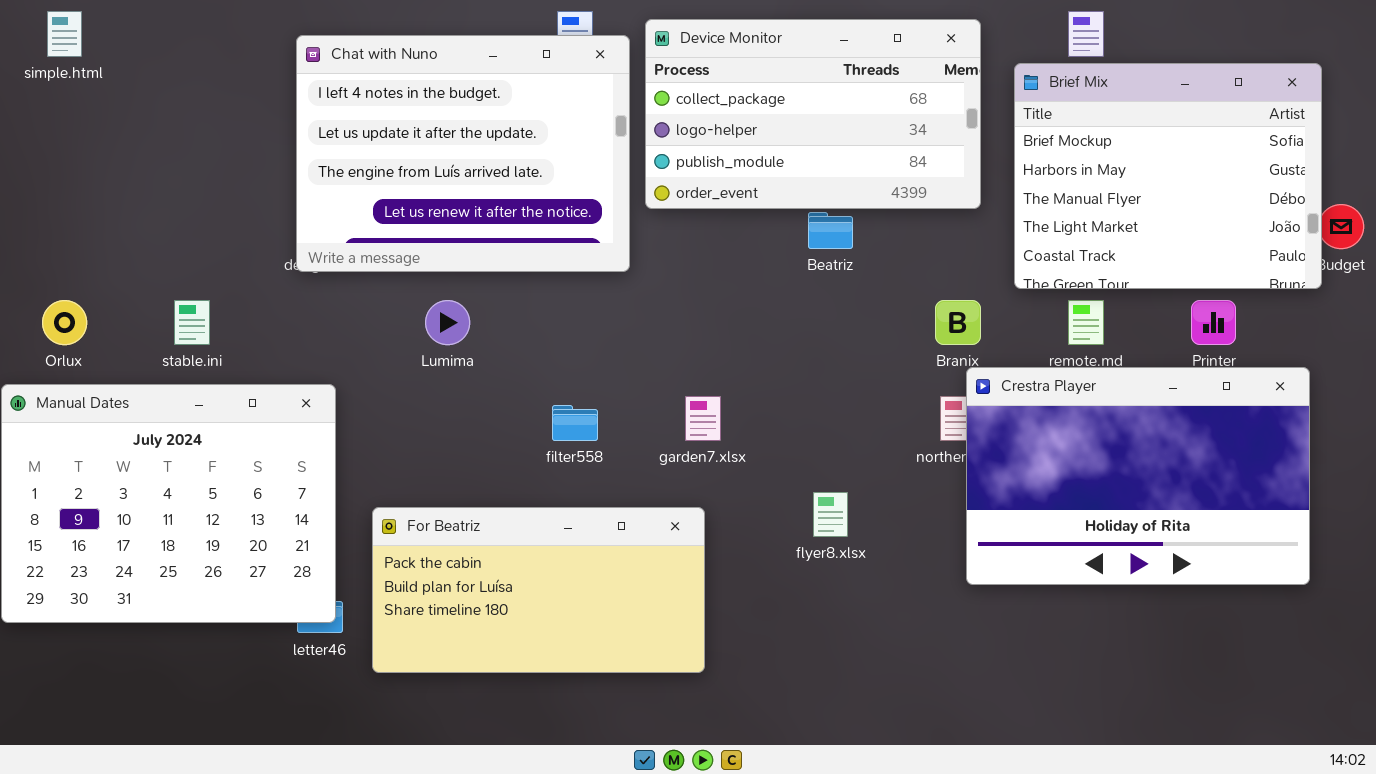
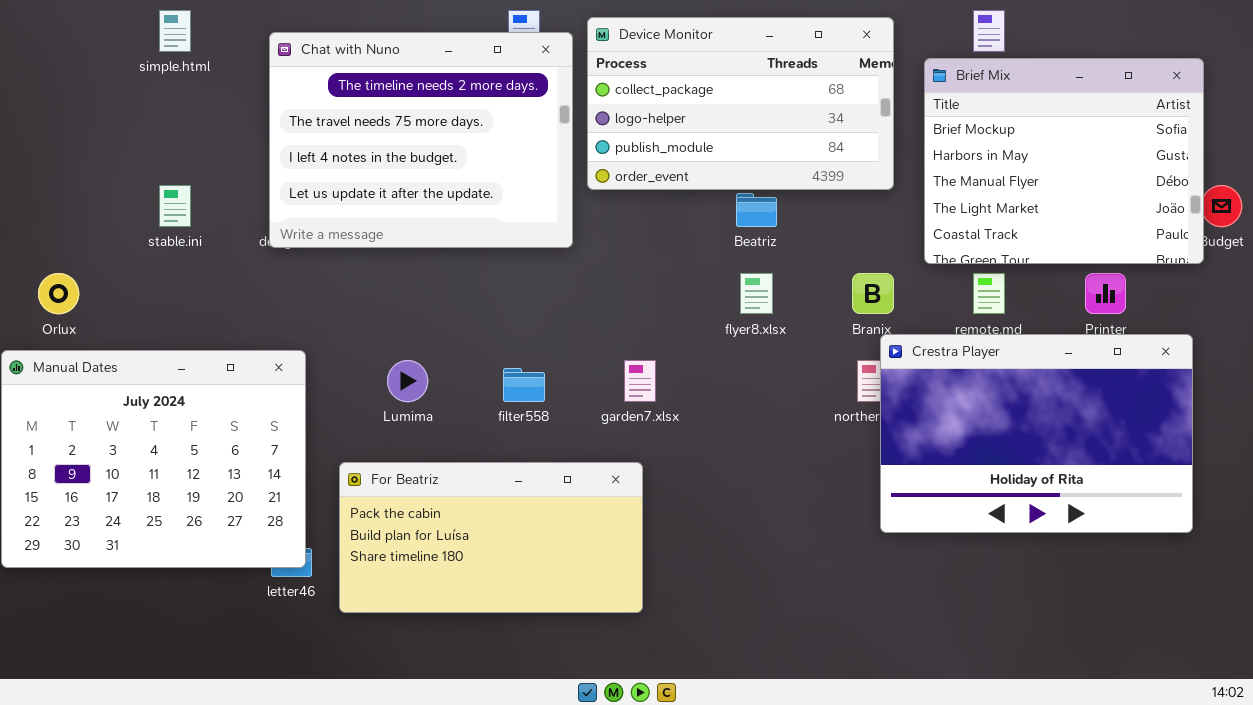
simple.html: [47,11,82,57] -> [159,10,191,52], moved
Chat with Nuno: [296,35,630,272] -> [269,32,573,248], scrolled up 2 rows
stable.ini: [174,300,210,345] -> [159,185,191,227], moved
Lumima: [425,300,470,345] -> [387,360,428,402], moved
flyer8.xlsx: [813,492,848,537] -> [740,273,773,314], moved

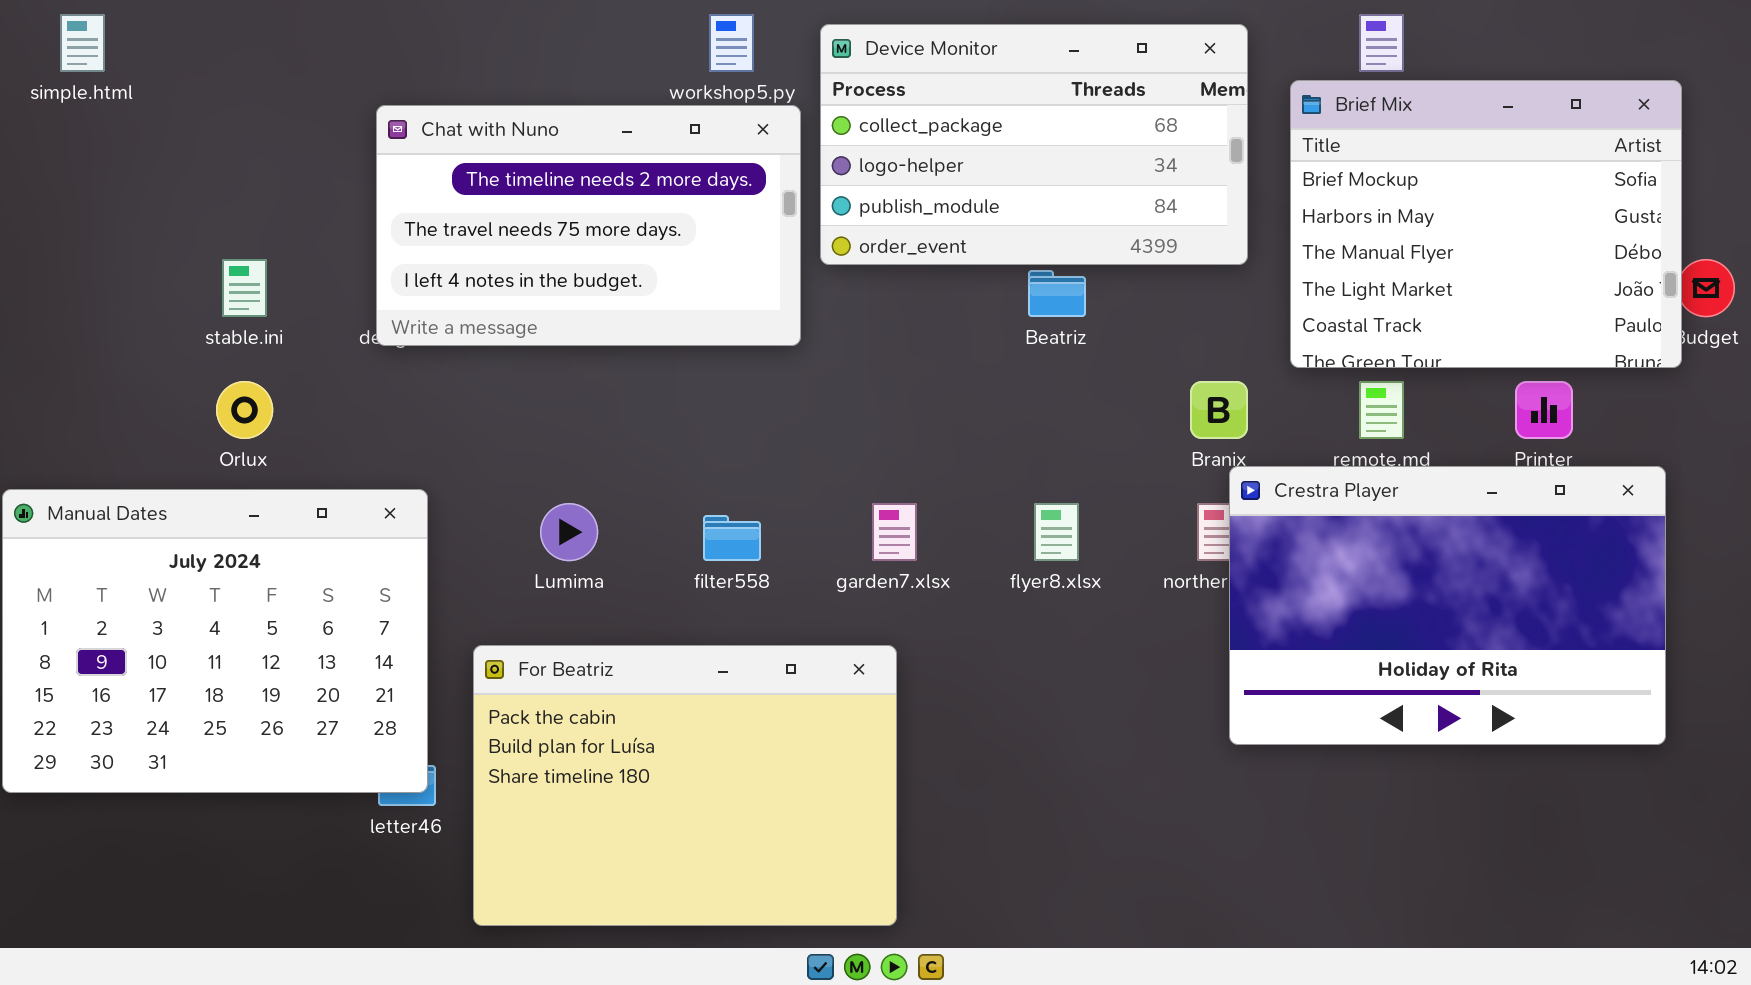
simple.html: [159,10,191,52] -> [60,14,105,72], moved
Chat with Nuno: [269,32,573,248] -> [376,105,801,346], resized
Orlux: [38,273,79,314] -> [216,381,273,439], moved
flyer8.xlsx: [740,273,773,314] -> [1034,503,1079,561], moved
For Beatriz: [339,462,643,613] -> [473,645,897,926], resized

